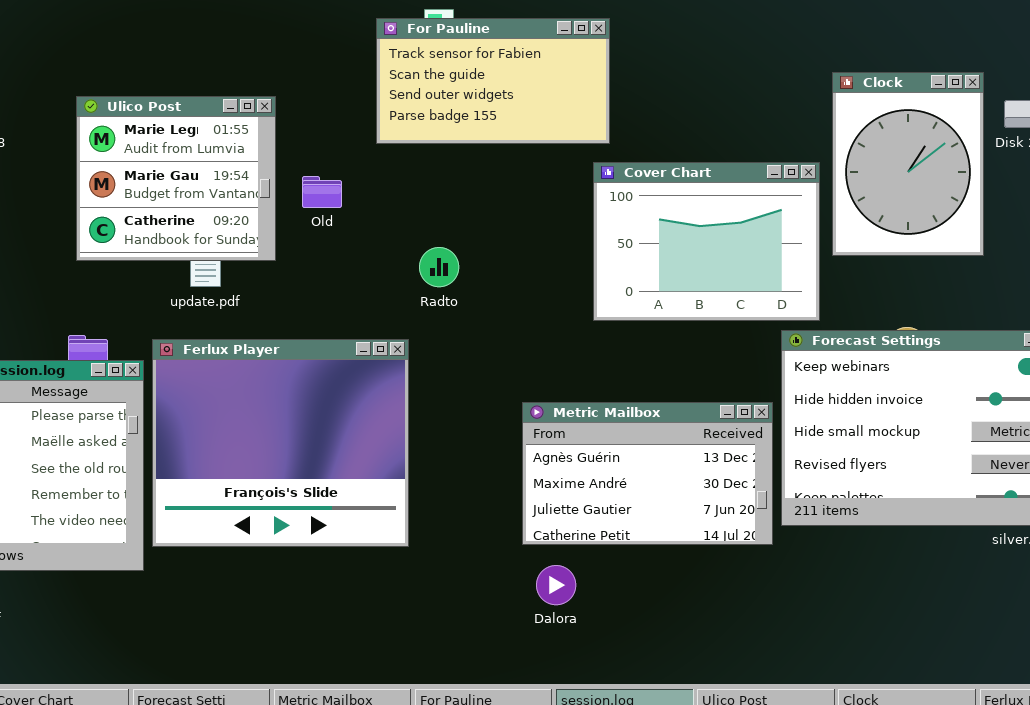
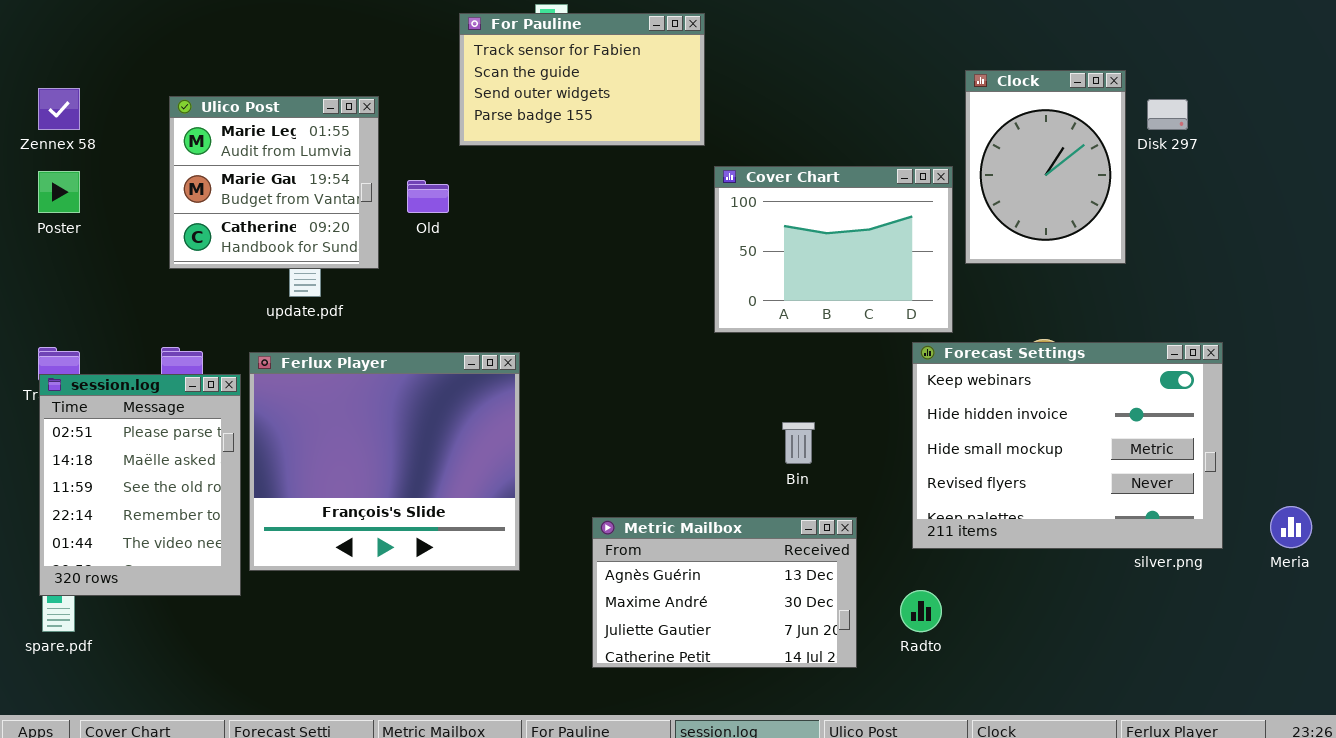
For Pauline: [376,18,610,144] -> [459,13,705,146], moved
Radto: [419,247,459,287] -> [900,590,942,632], moved
Metric Mailbox: [522,402,773,545] -> [592,517,857,668], moved

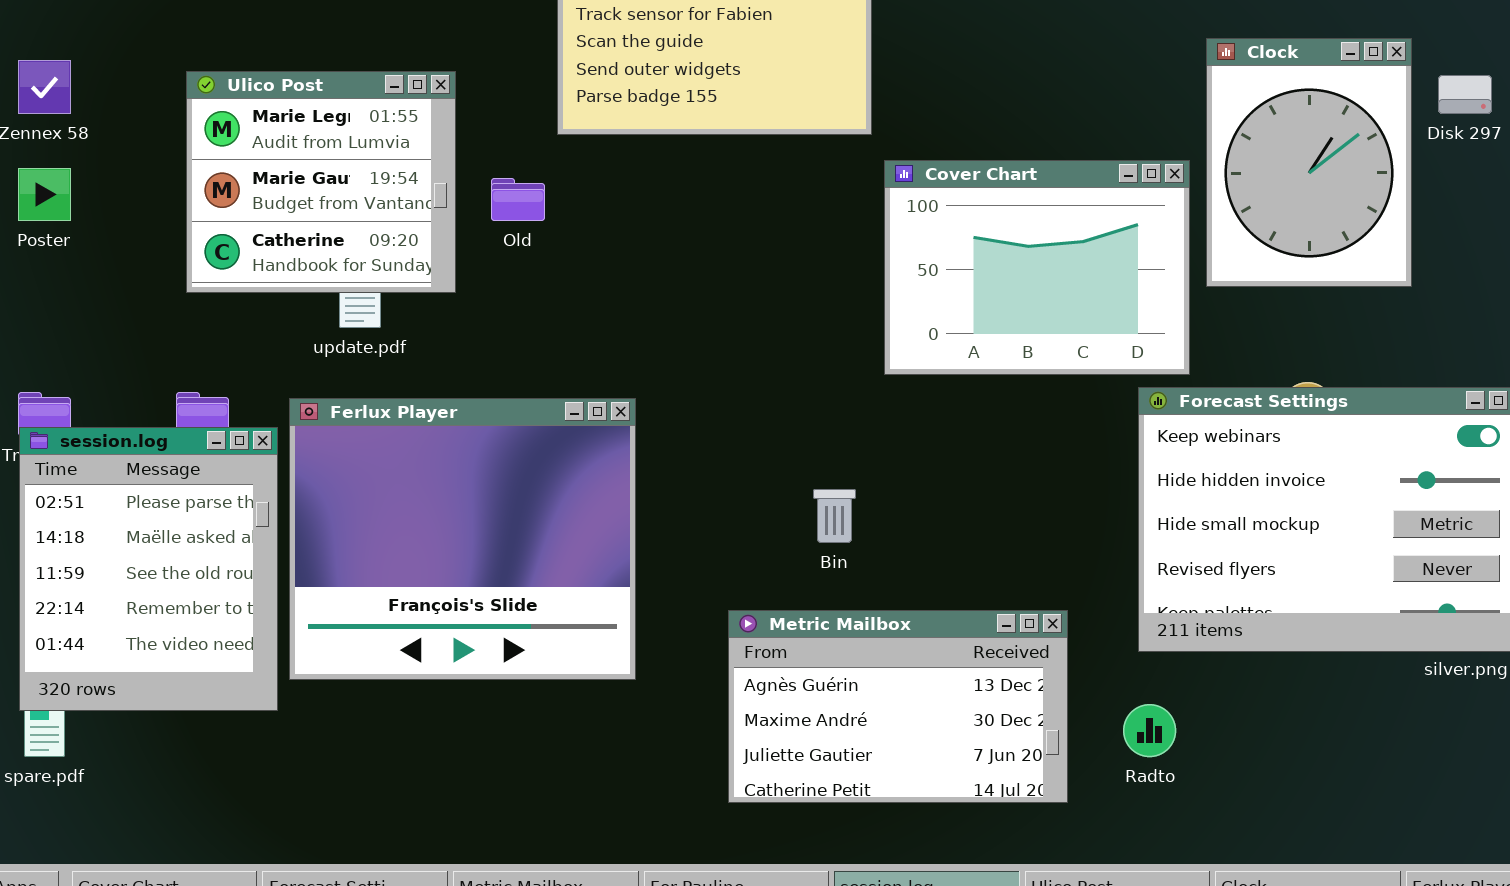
Bin: [782,422,815,464] -> [813,489,856,543], moved

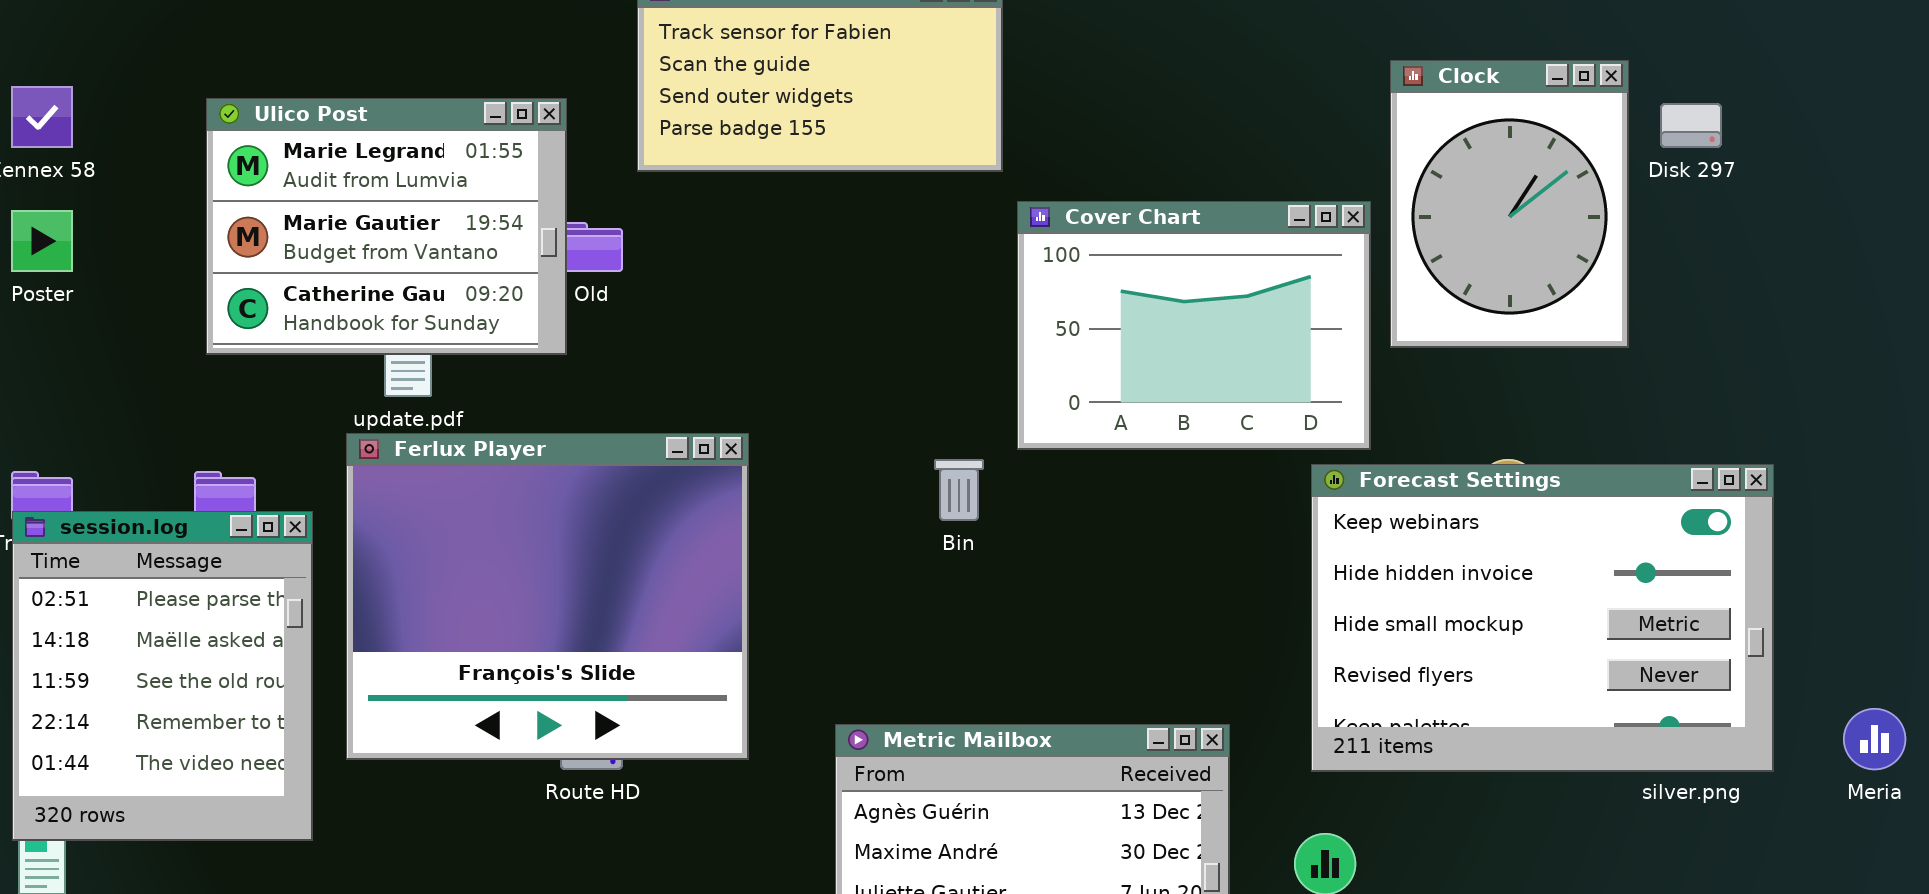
Ulico Post: [186,71,456,293] -> [206,98,567,355], resized
Ferlux Player: [289,398,636,680] -> [346,433,749,760], moved
Bin: [813,489,856,543] -> [934,459,984,521], moved

